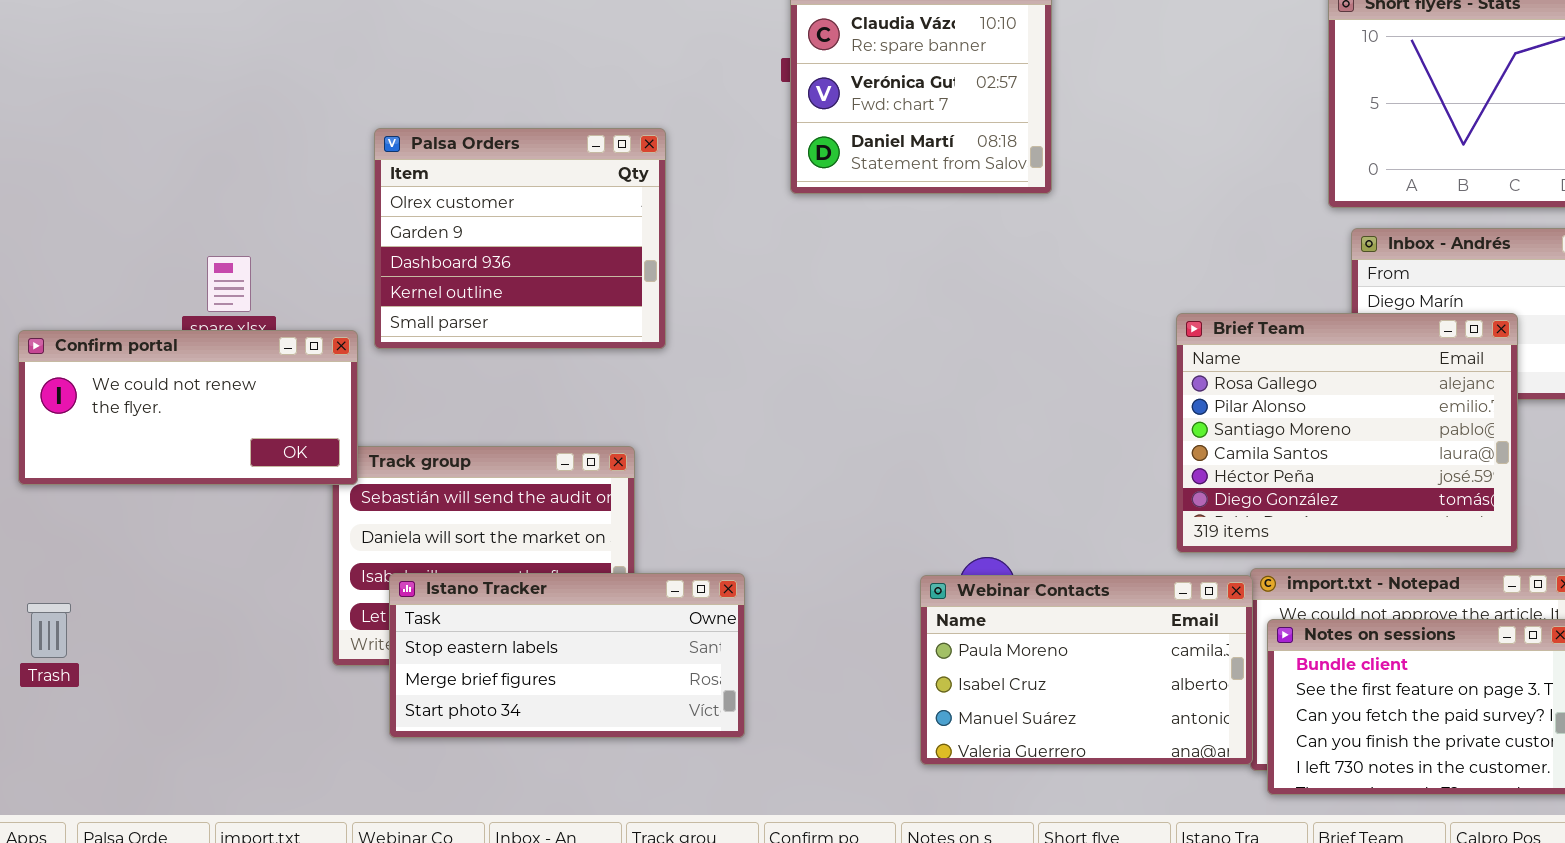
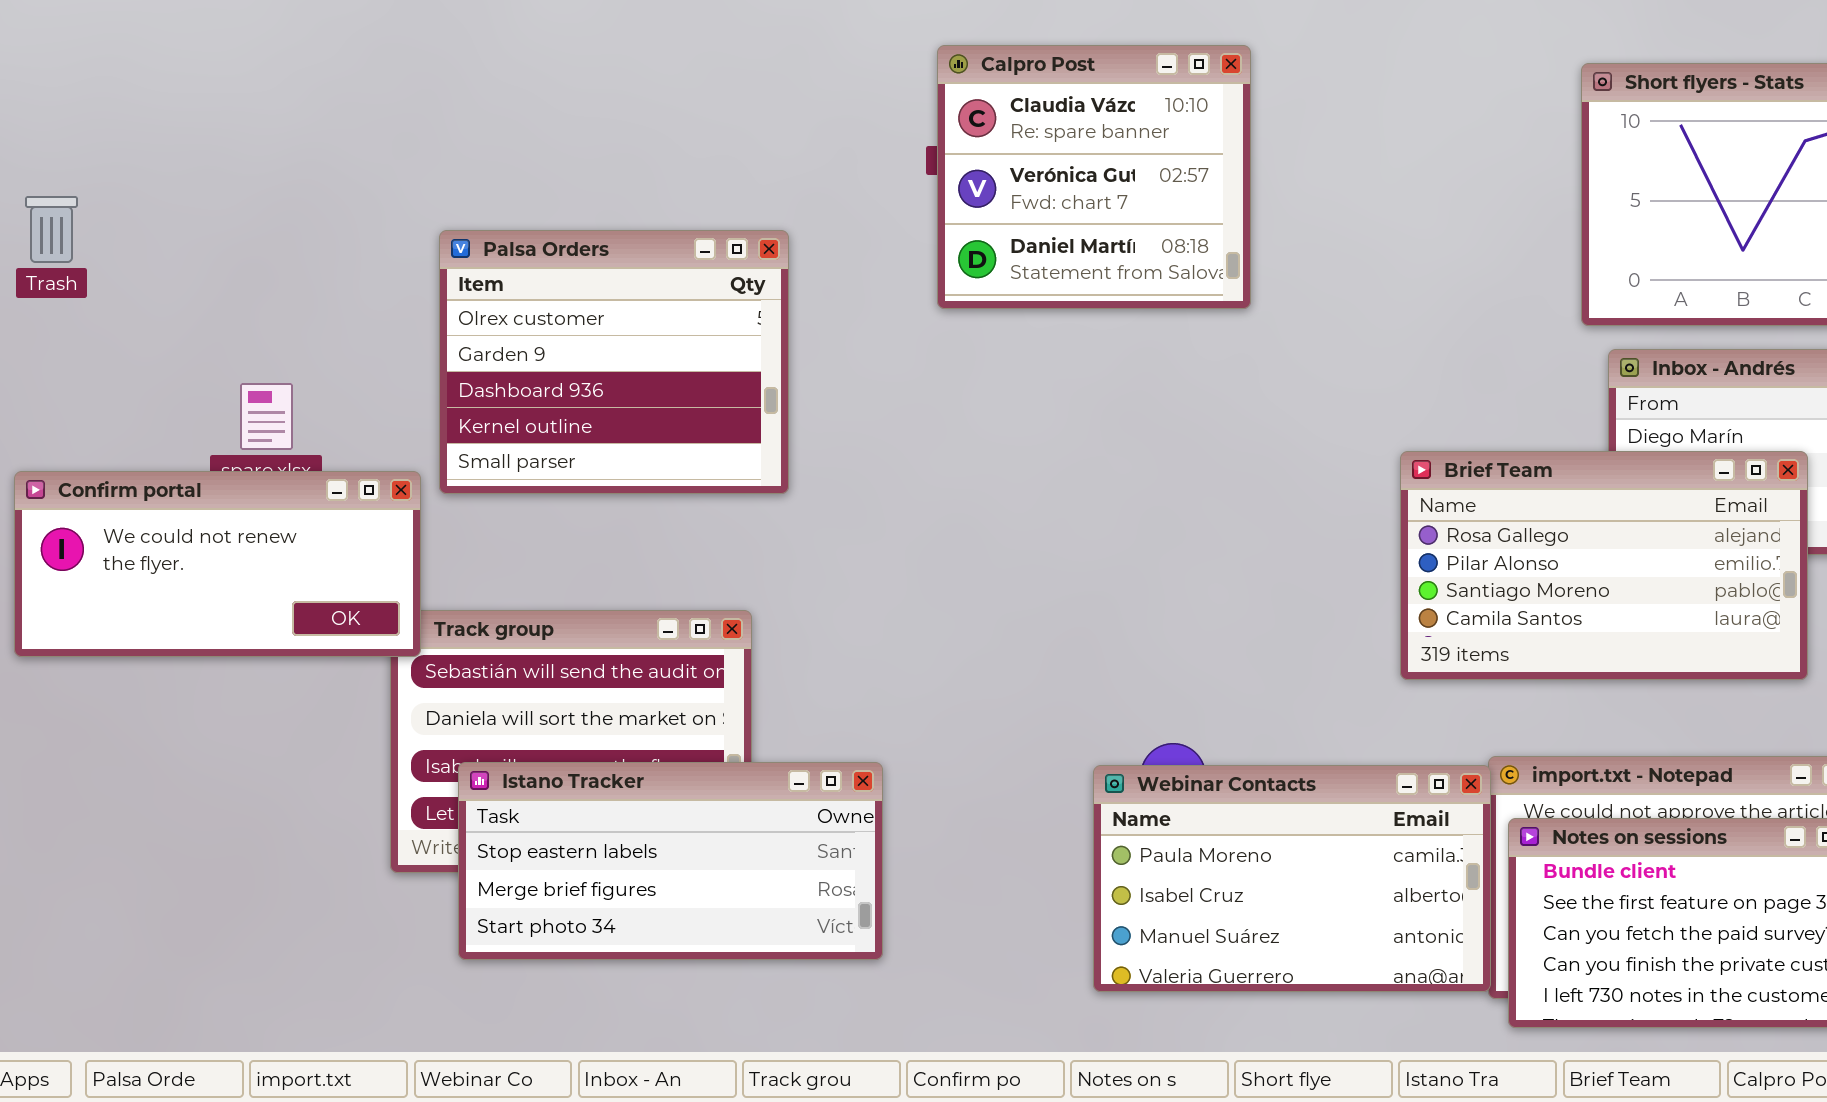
Brief Team: [1176,313,1518,553] -> [1400,451,1808,680], resized
Trash: [27,603,71,658] -> [25,196,78,263], moved

